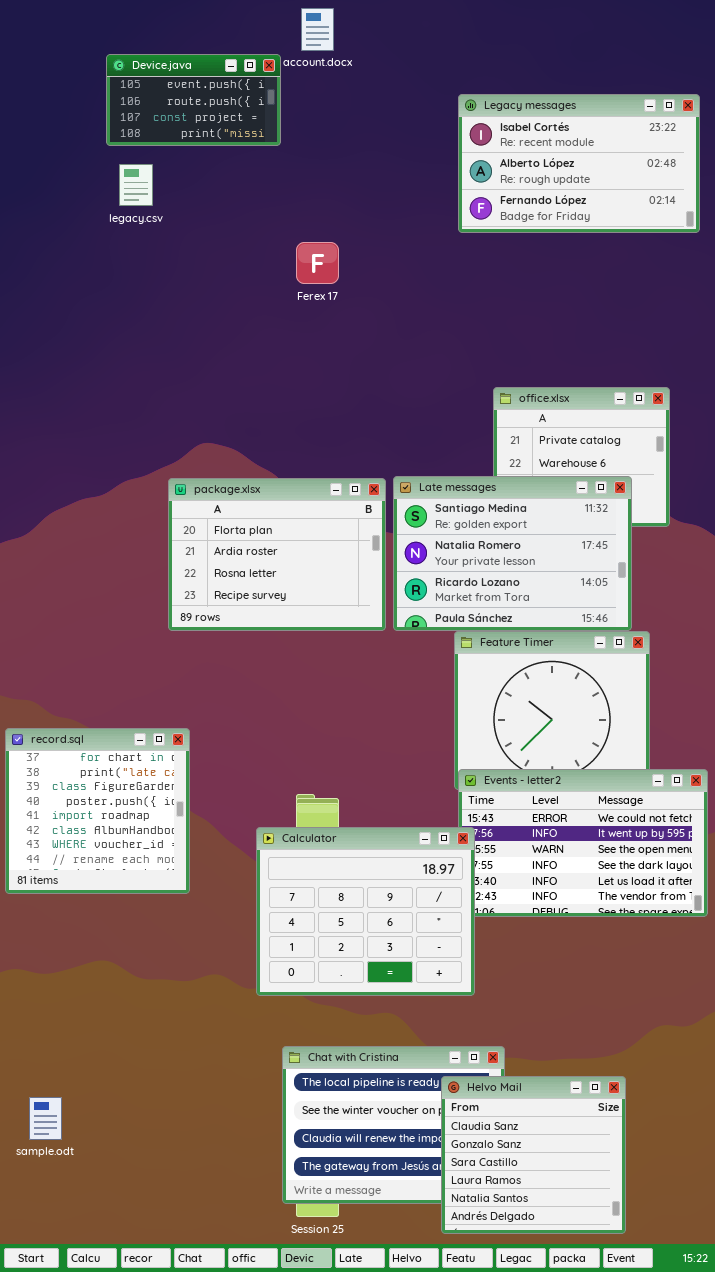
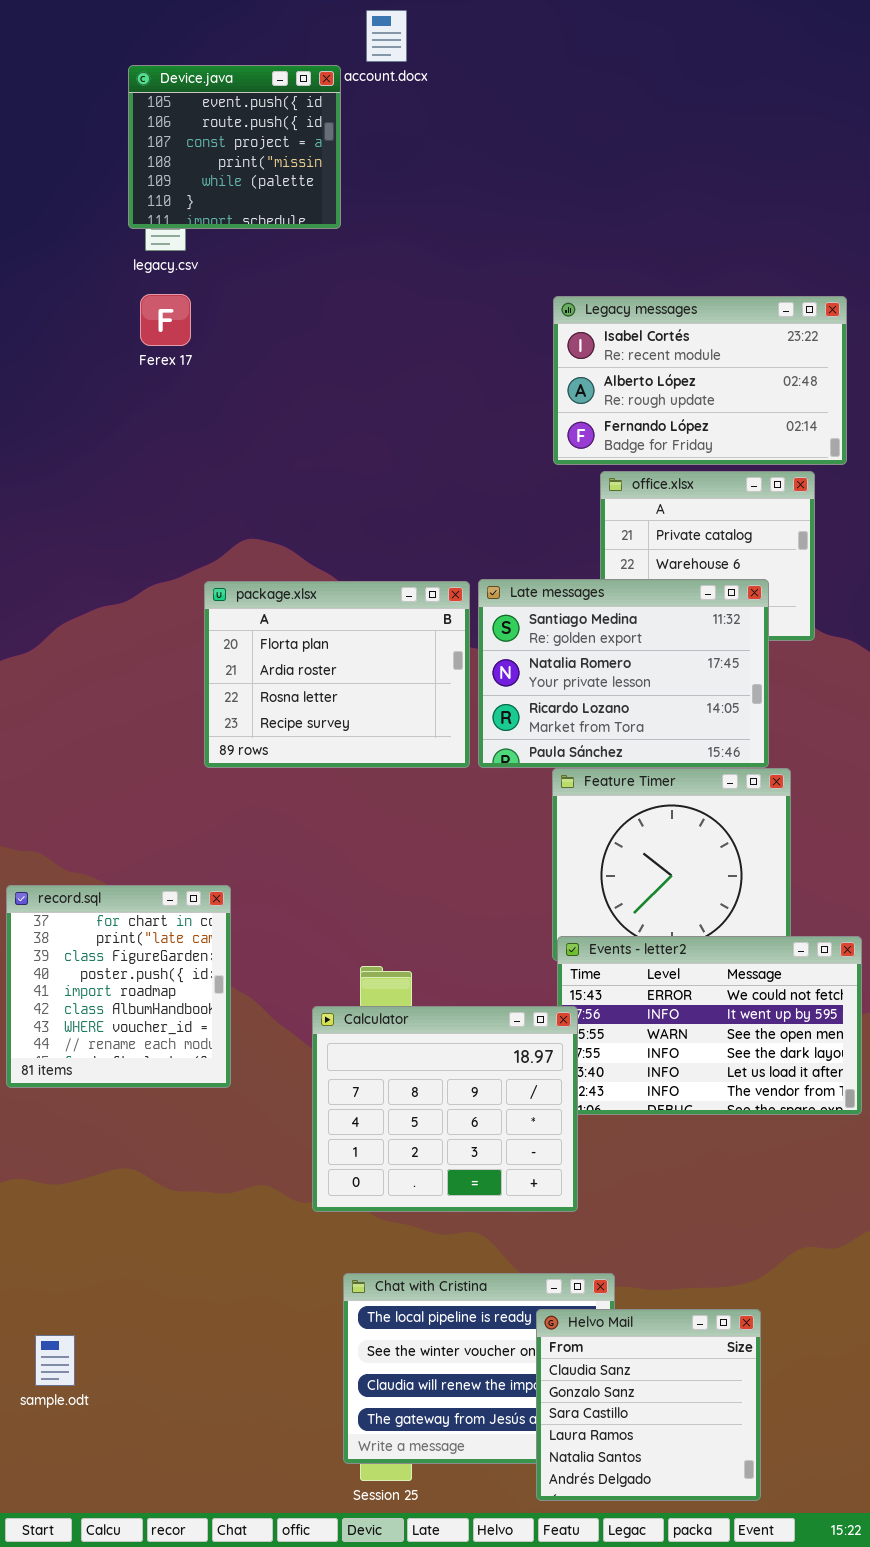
Device.java: [106,54,281,146] -> [128,65,341,229], resized
Legacy messages: [458,94,700,233] -> [553,296,847,465], moved
Ferex 17: [296,242,339,284] -> [140,294,191,346], moved

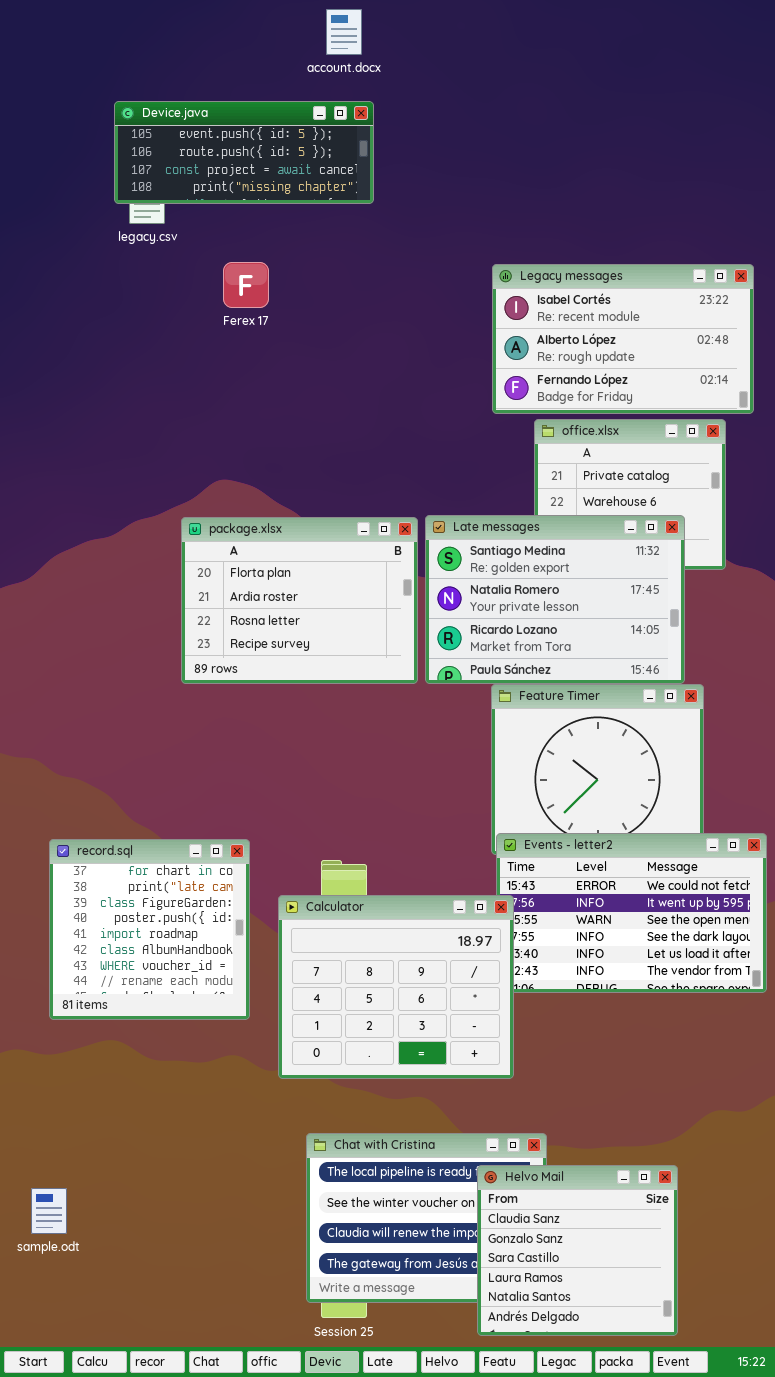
Device.java: [128,65,341,229] -> [114,101,374,204], resized
Ferex 17: [140,294,191,346] -> [223,262,269,308], moved
record.sql: [6,885,231,1088] -> [49,839,250,1020], moved

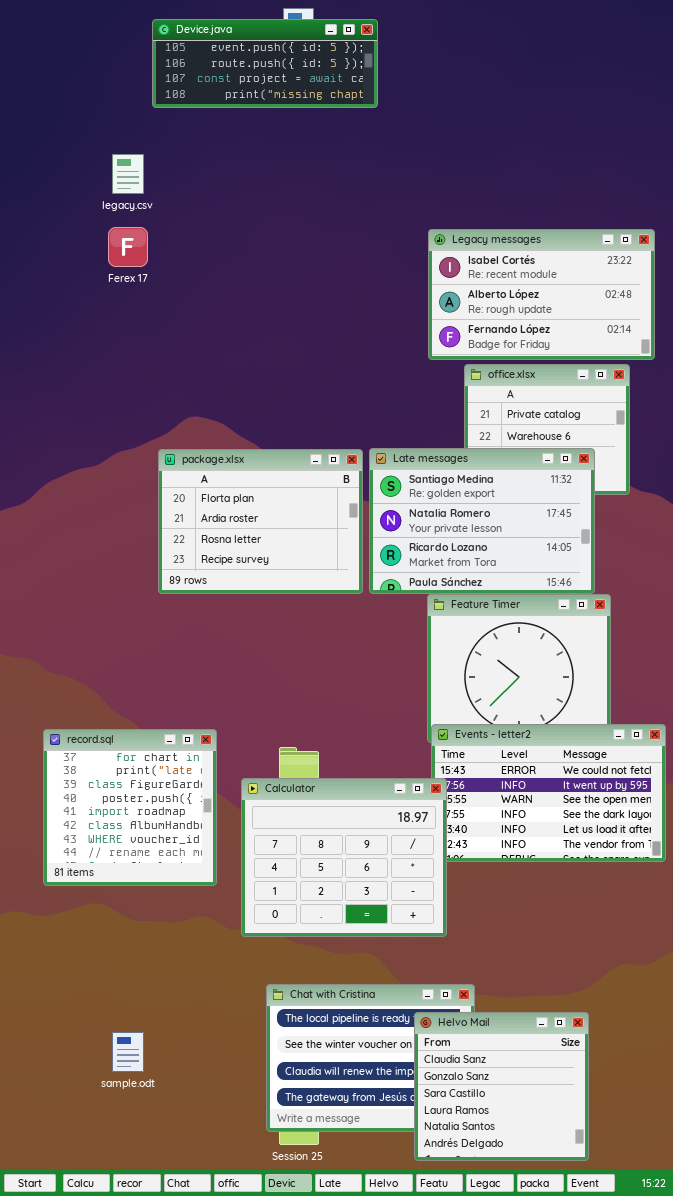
Device.java: [114,101,374,204] -> [152,19,378,108], moved
Ferex 17: [223,262,269,308] -> [108,227,148,267], moved
sample.odt: [31,1188,67,1234] -> [112,1032,144,1072], moved

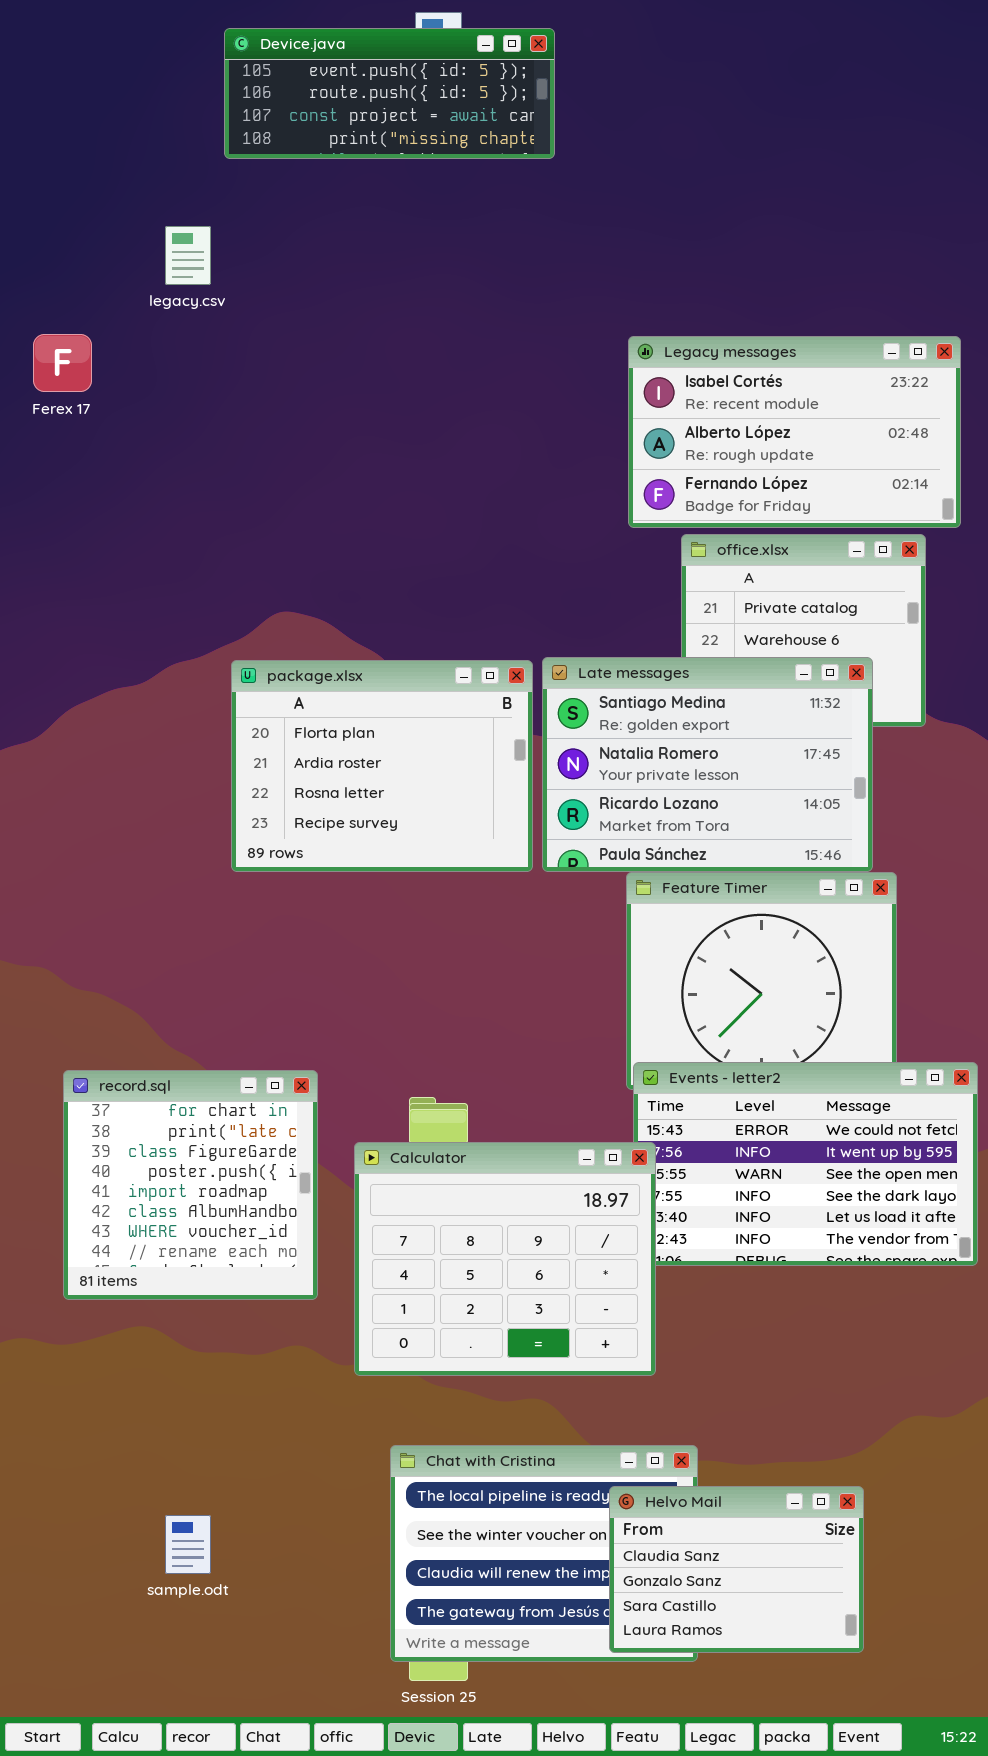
Ferex 17: [108,227,148,267] -> [33,334,92,392], moved
Helvo Mail: [414,1012,589,1161] -> [609,1486,864,1653], resized

